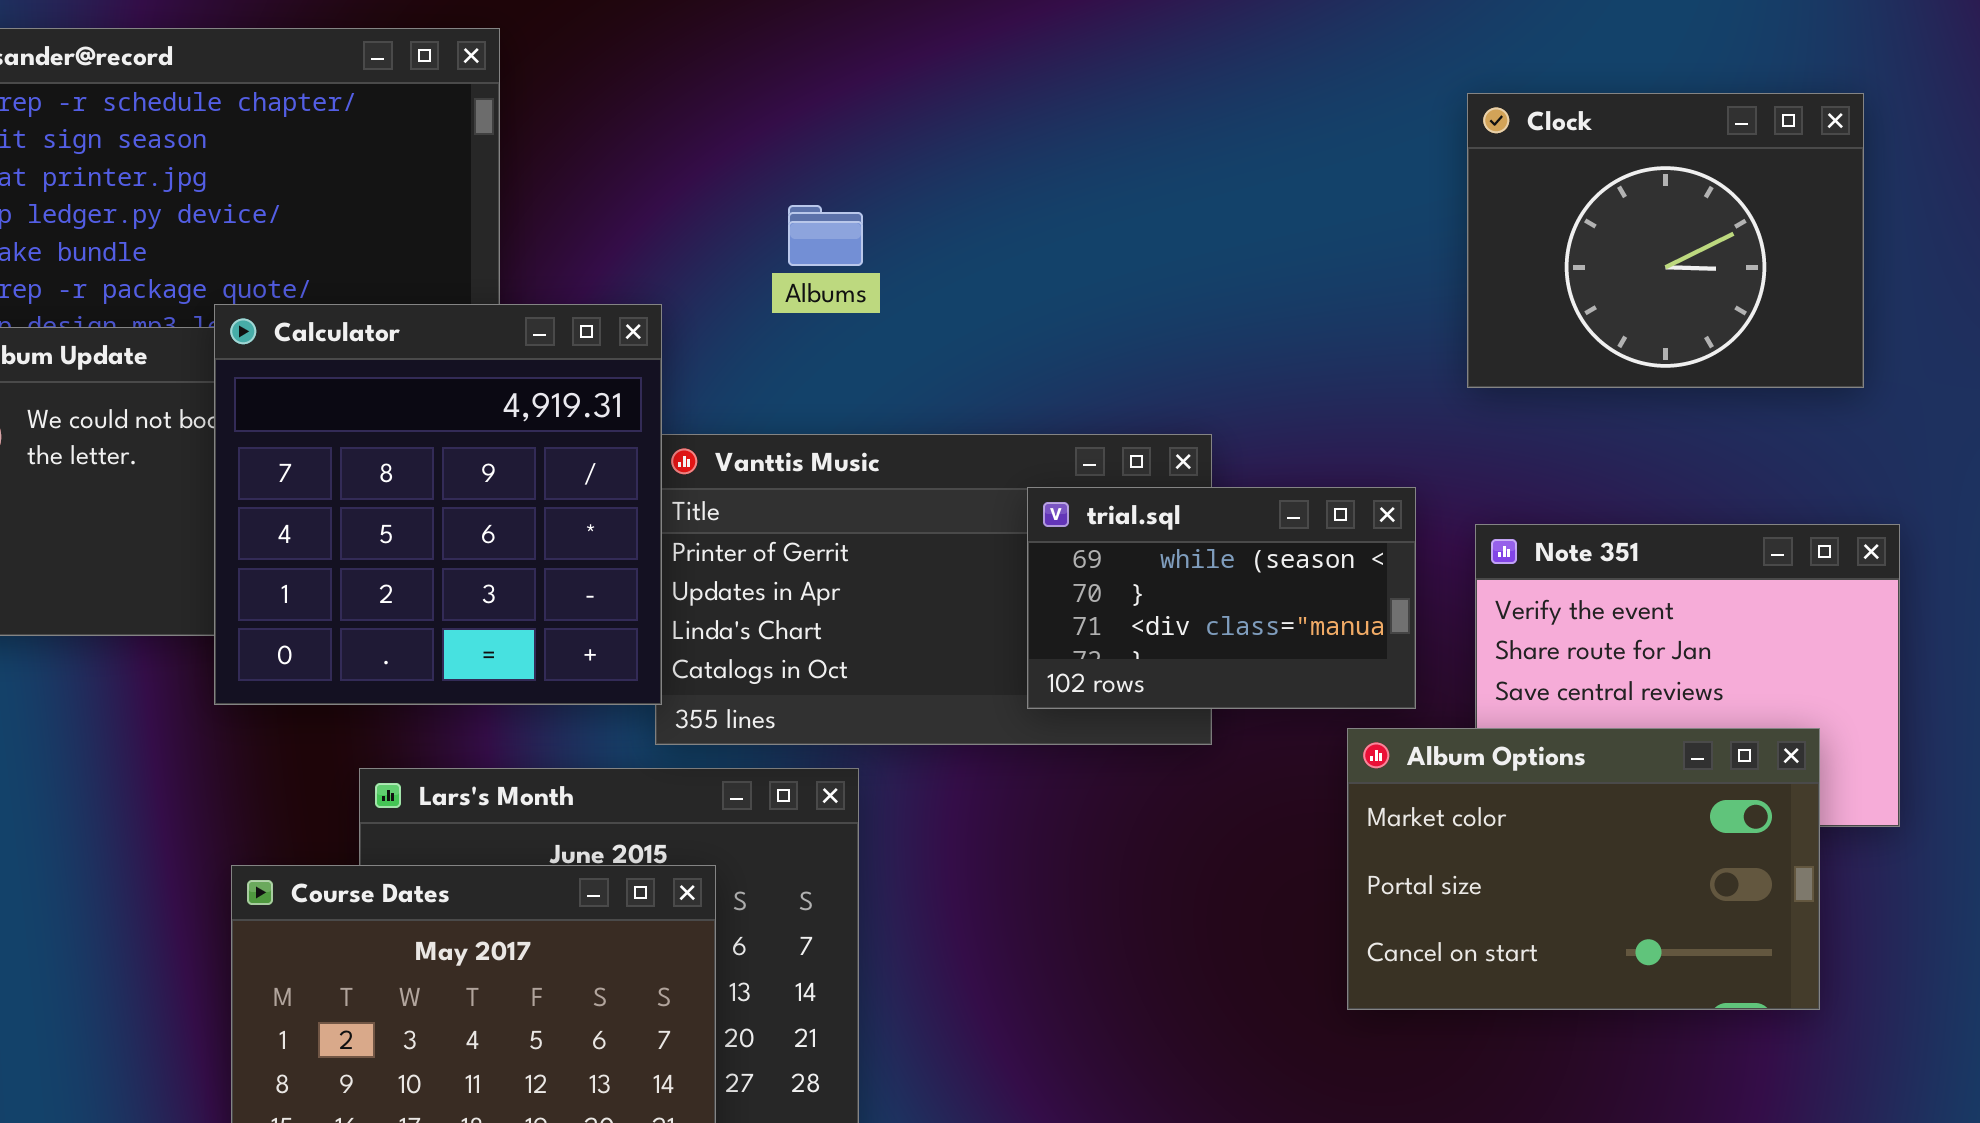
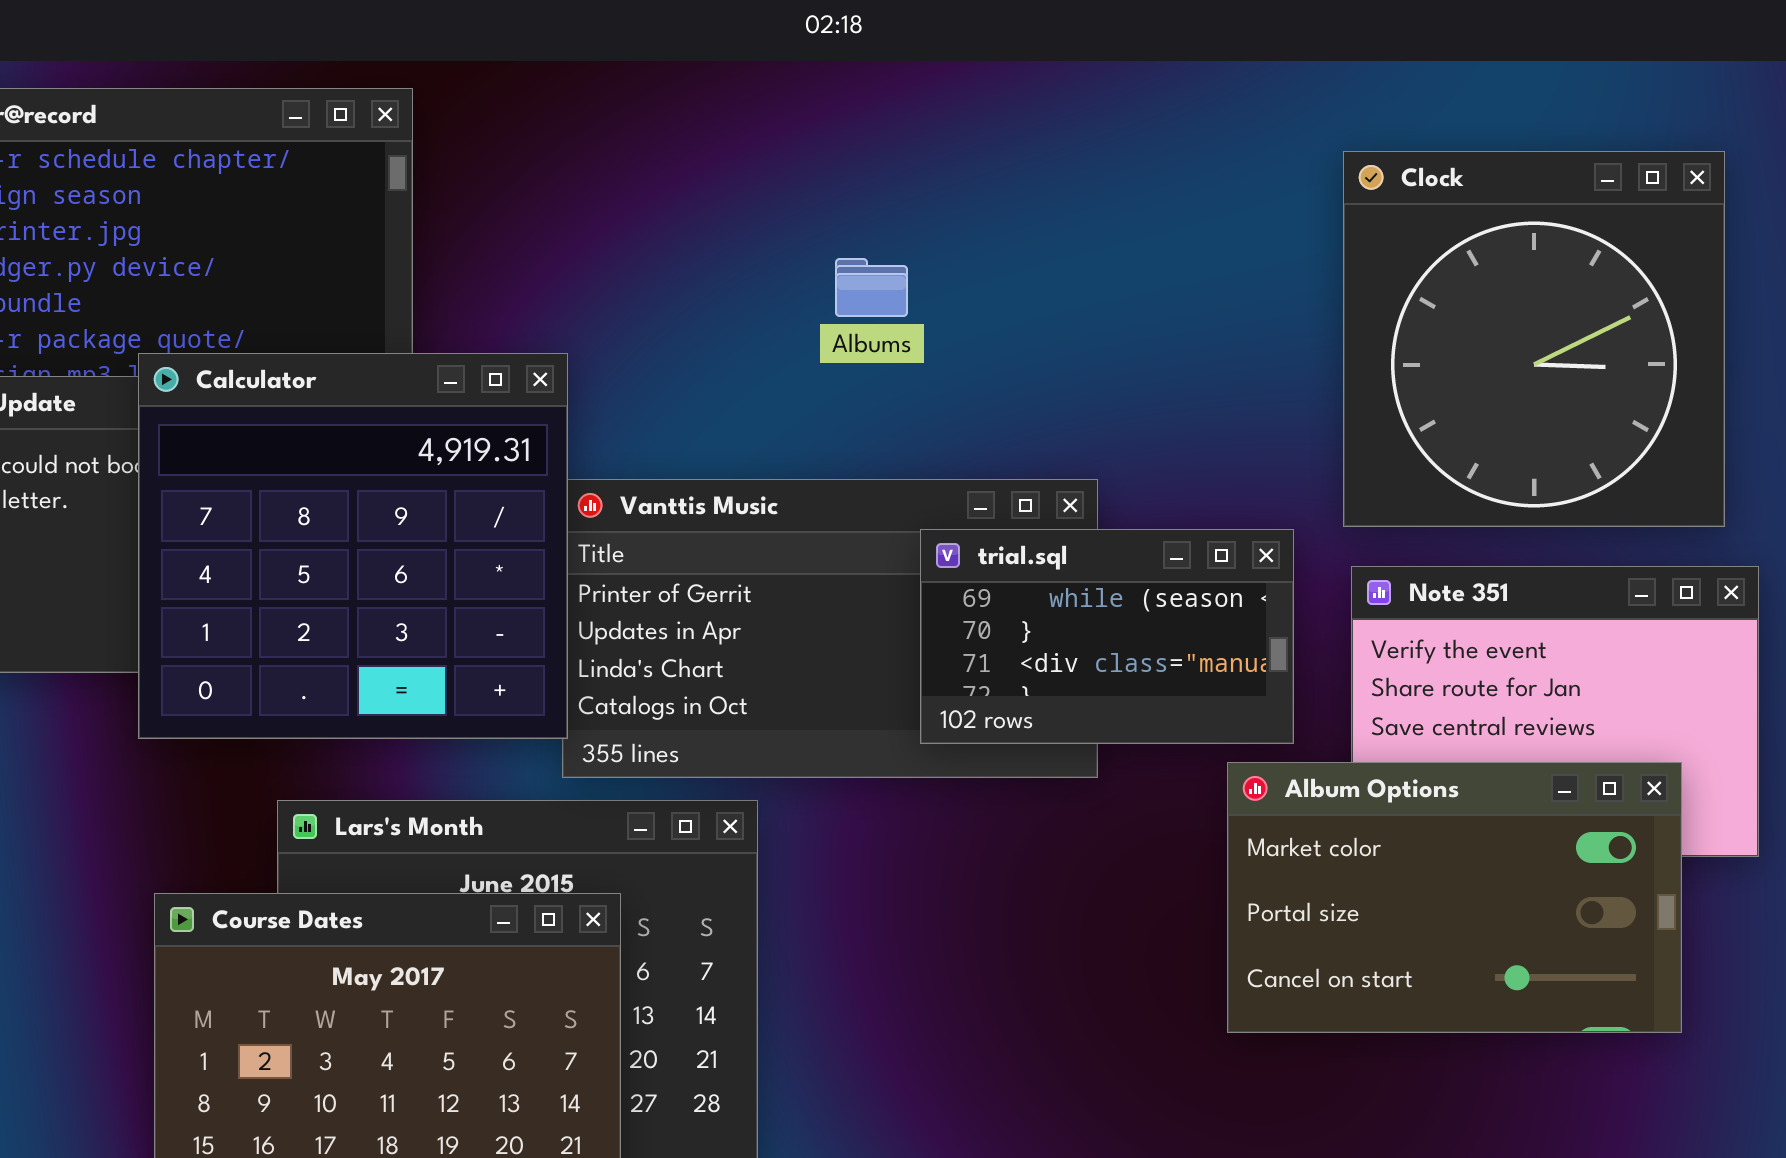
Clock: [1467,93,1864,388] -> [1343,151,1725,527], resized
Albums: [788,205,863,266] -> [835,258,908,317], moved

